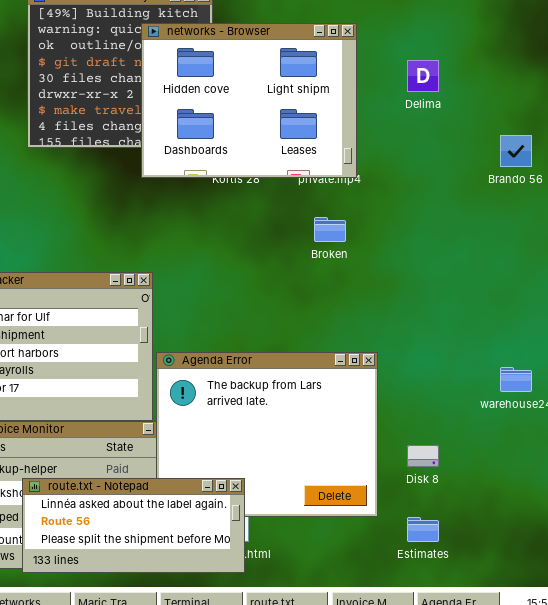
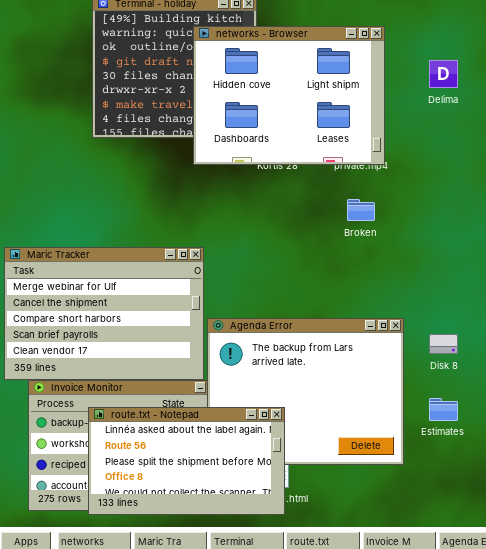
Disk 8: [407,445,439,467] -> [429,334,458,354], moved
route.txt - Notepad: [22,478,245,573] -> [88,407,285,515], resized
Estimates: [407,517,439,542] -> [429,398,458,421], moved

